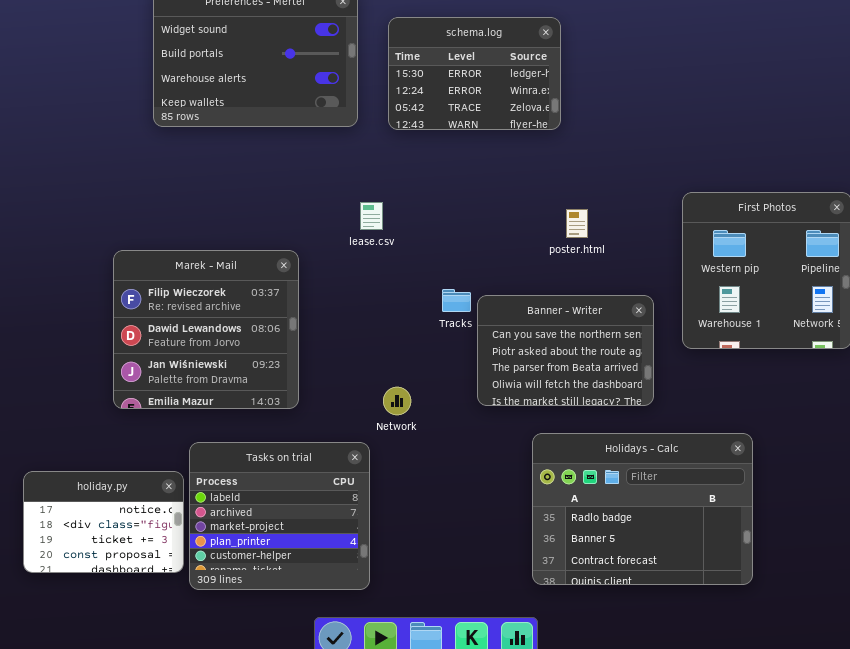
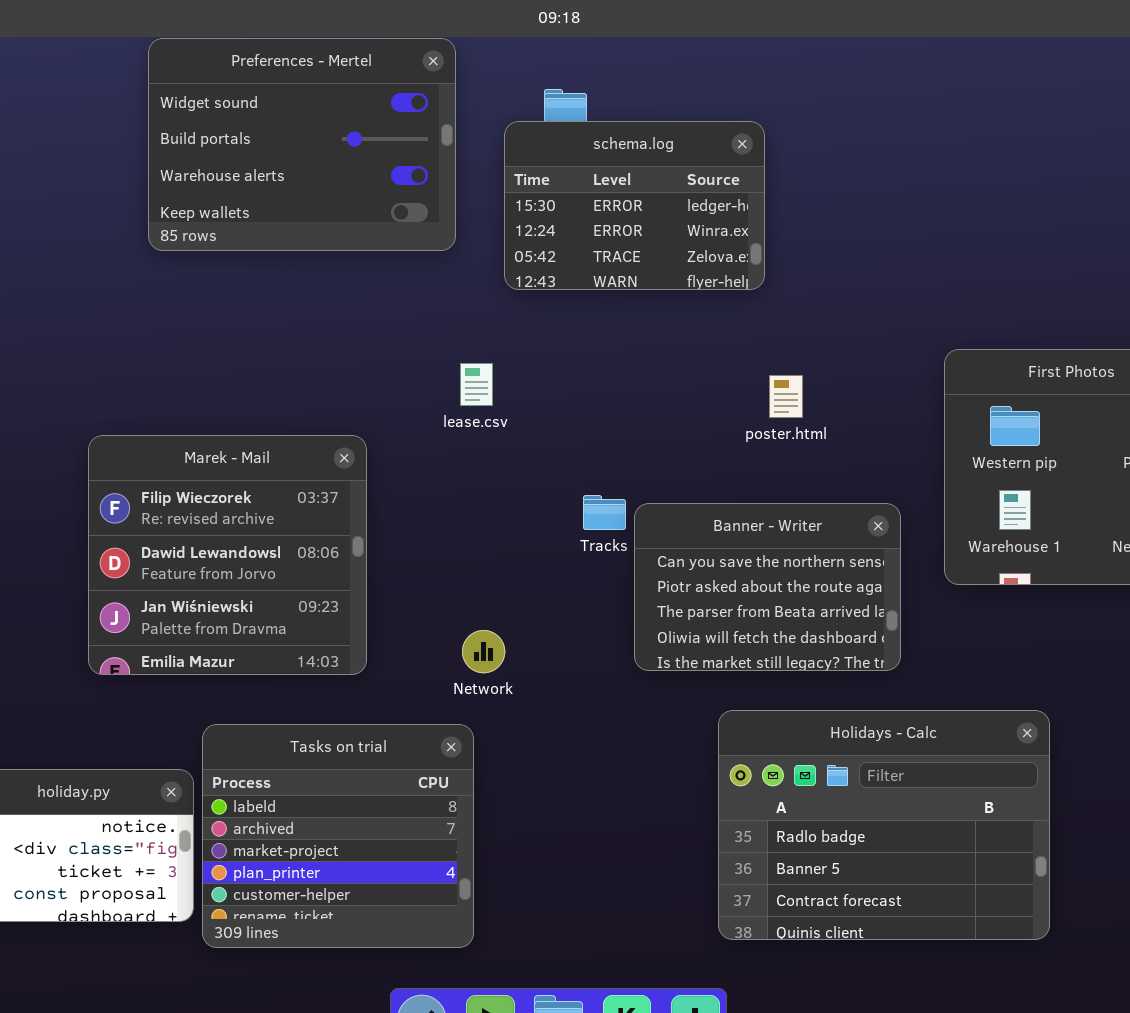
schema.log: [388,17,561,130] -> [504,121,765,290], moved
Network: [383,387,411,415] -> [462,630,505,673], moved

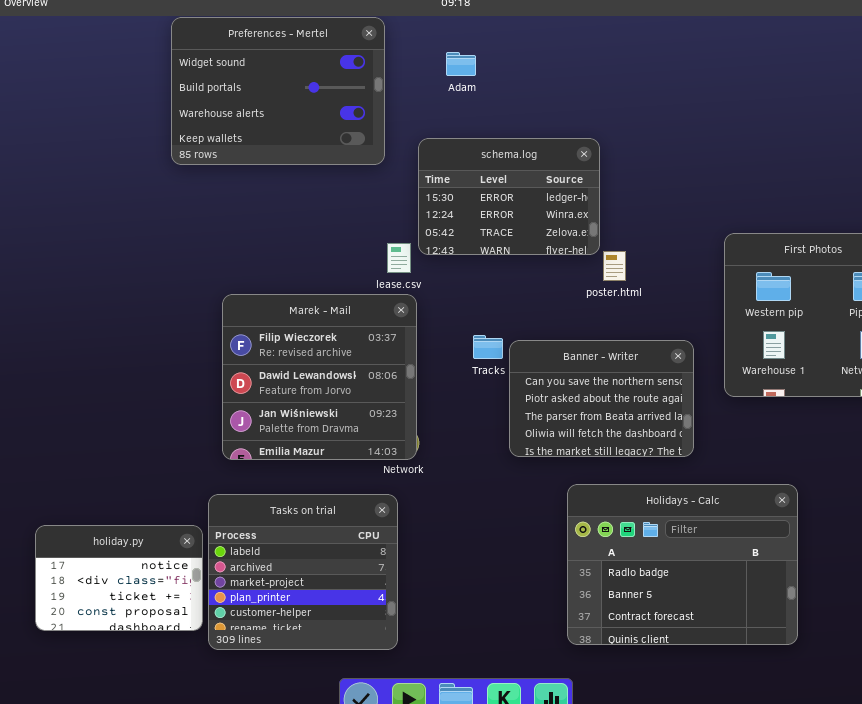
schema.log: [504,121,765,290] -> [418,138,600,255], moved
Marek - Mail: [88,435,367,675] -> [222,294,417,460], moved

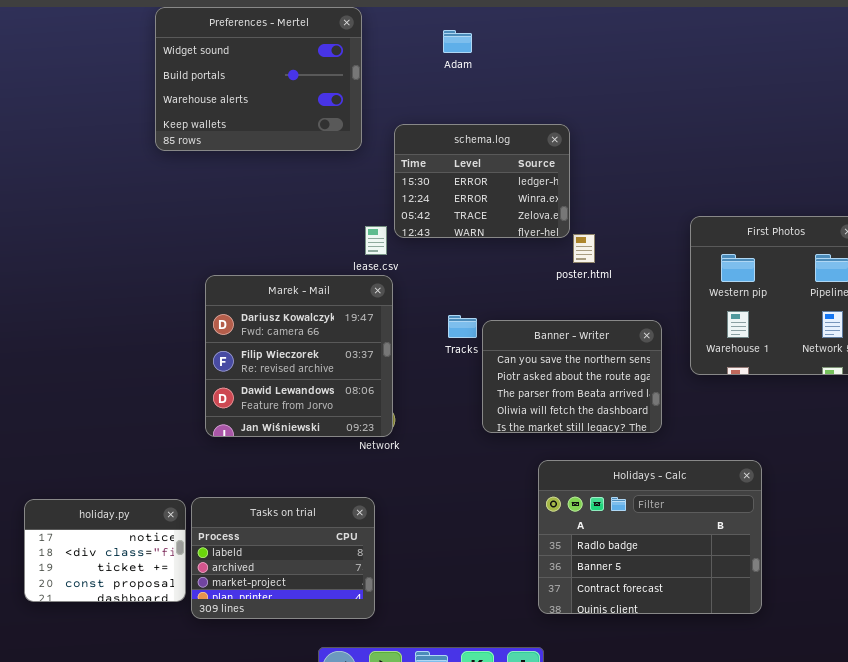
Adam: [446,52,476,76] -> [443,30,472,53], moved
Marek - Mail: [222,294,417,460] -> [205,275,393,437], scrolled up 1 row
Tasks on trial: [208,494,398,650] -> [191,497,375,619], resized

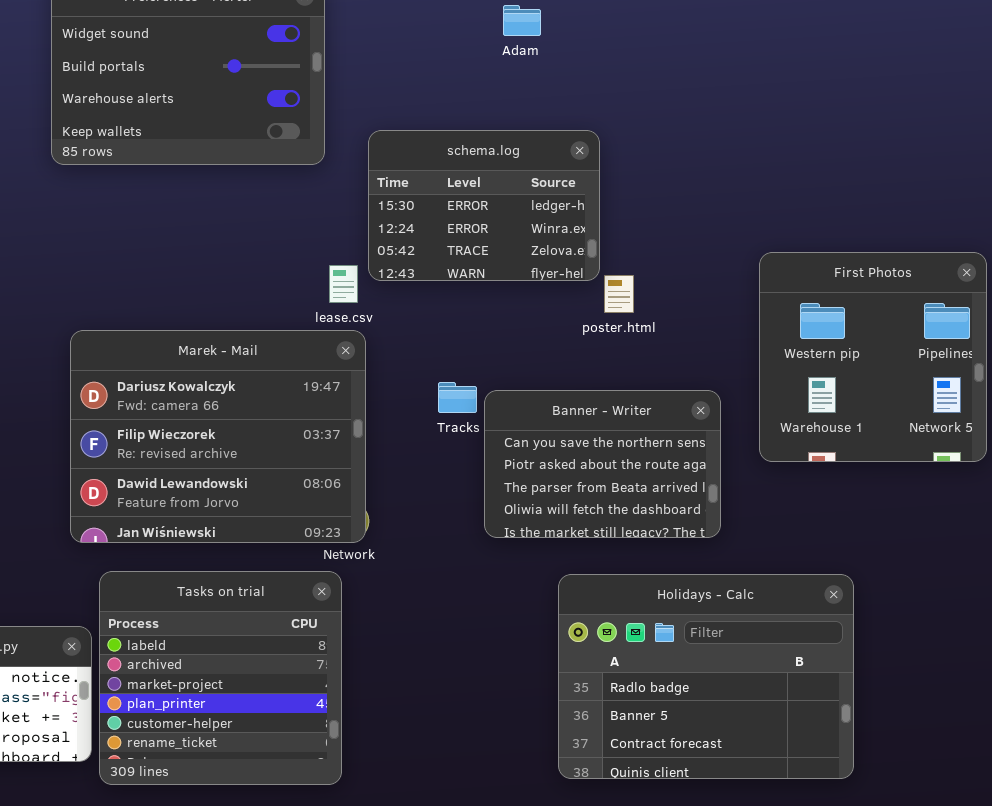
Adam: [443,30,472,53] -> [503,5,541,36], moved
Marek - Mail: [205,275,393,437] -> [70,330,366,543], resized
Tasks on trial: [191,497,375,619] -> [99,571,342,785], resized

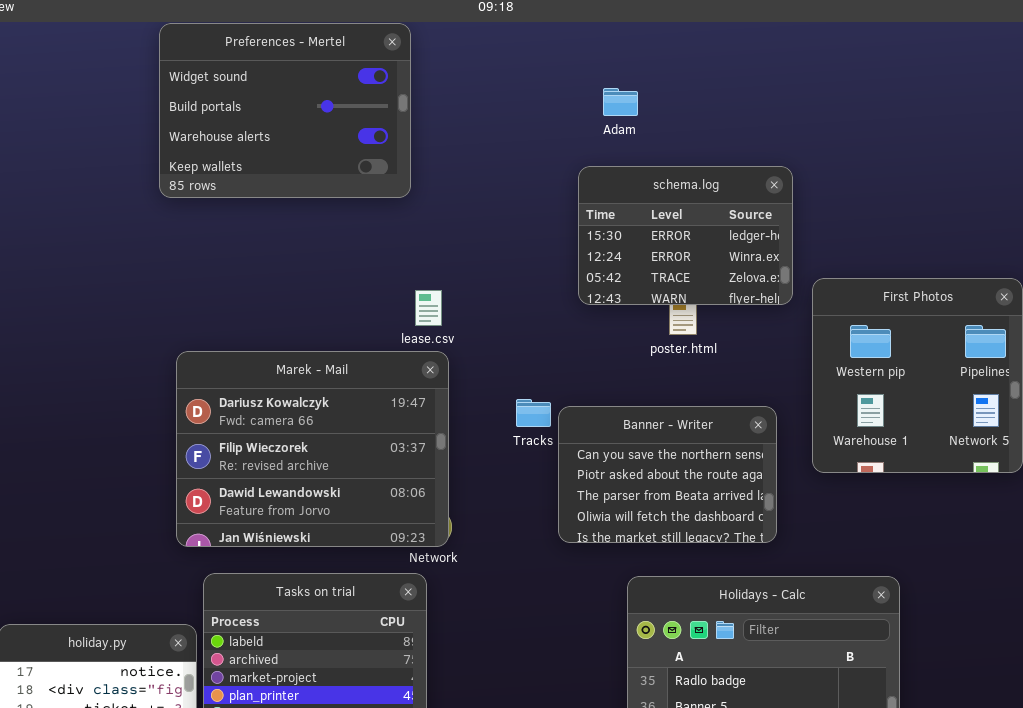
Adam: [503,5,541,36] -> [603,88,638,116], moved
schema.log: [368,130,600,281] -> [578,166,793,305], moved

